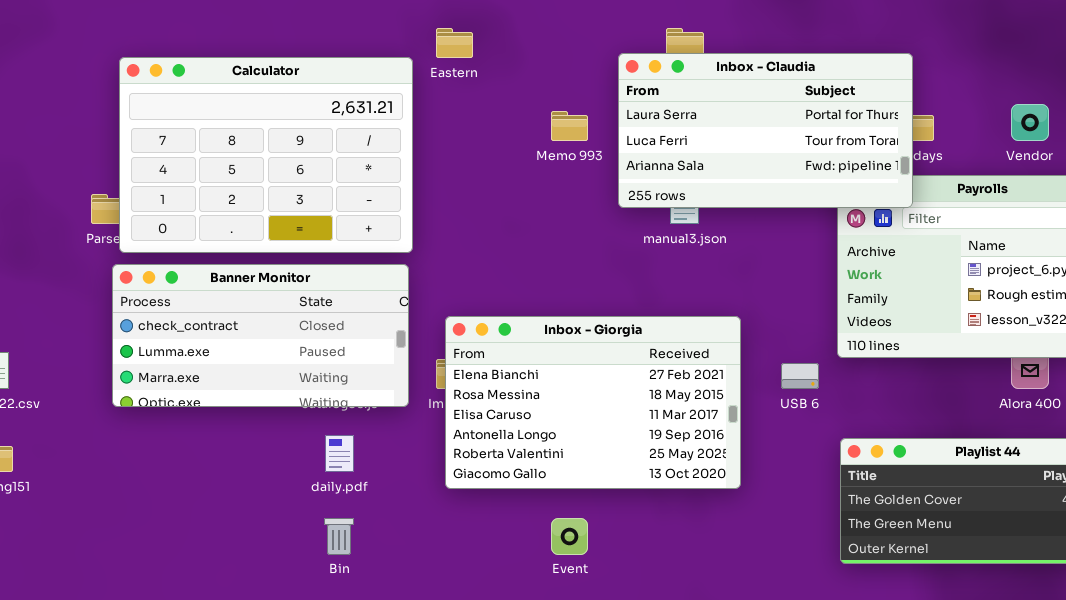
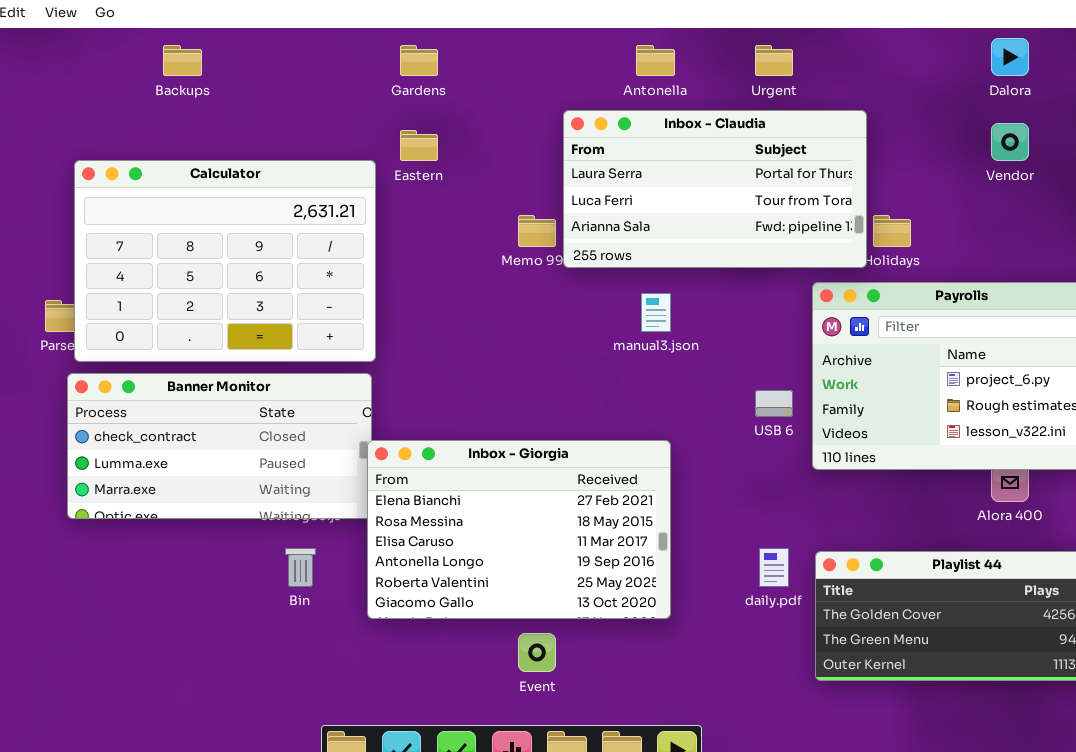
Inbox - Claudia: [618,53,913,208] -> [563,110,867,268], moved
Vendor: [1011,104,1049,141] -> [991,123,1029,161], moved
Inbox - Giorgia: [445,316,741,489] -> [367,440,671,619], moved
USB 6: [781,363,819,389] -> [755,390,793,417], moved
daily.pdf: [325,435,354,472] -> [759,548,789,587], moved
Bin: [324,518,354,555] -> [285,548,316,587], moved

